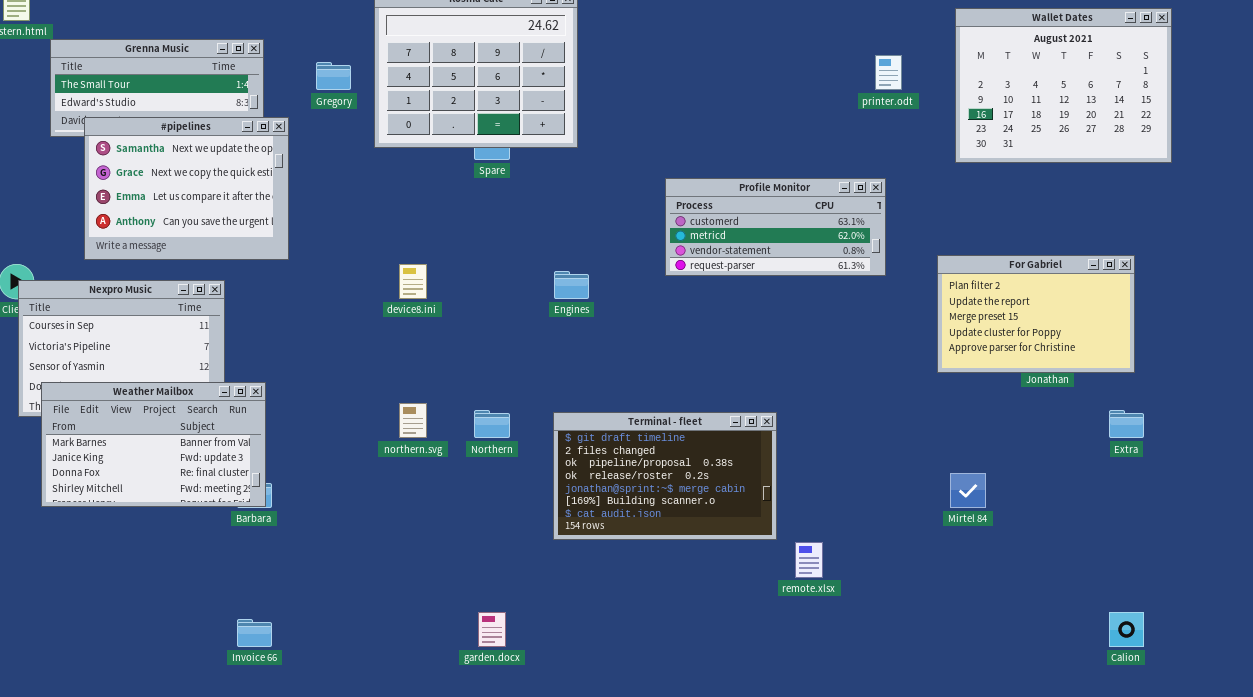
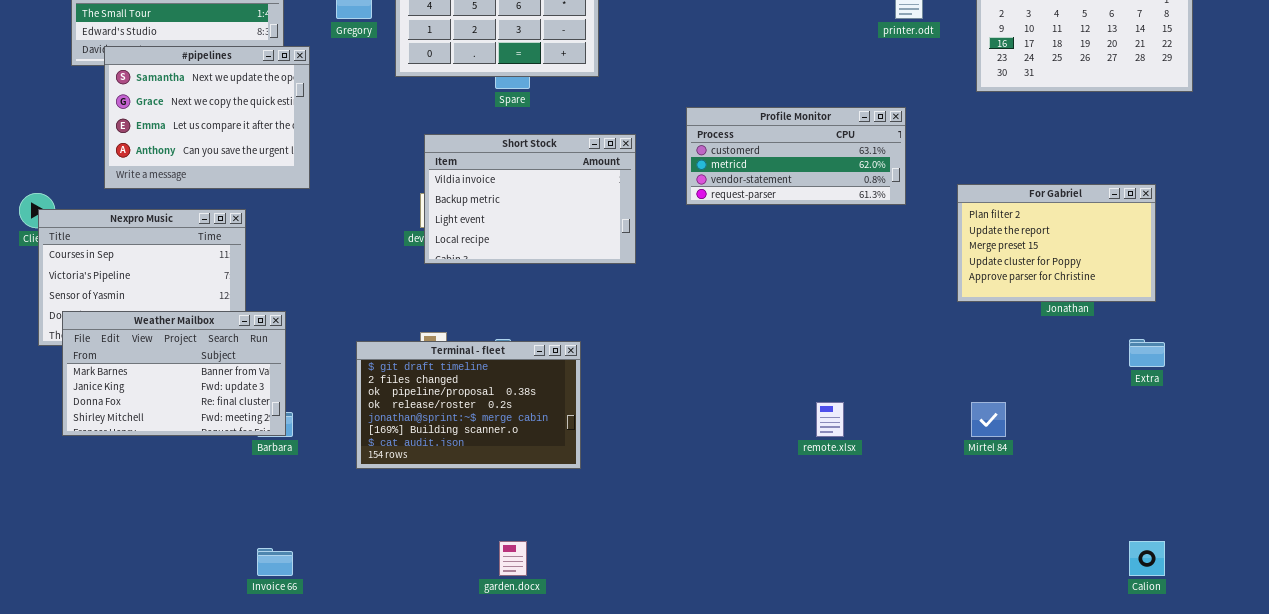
Short Stock: none -> [424,134,636,264], opened
Terminal - fleet: [553,412,777,540] -> [356,341,581,469], moved
remote.xlsx: [795,542,823,578] -> [816,402,844,437], moved

